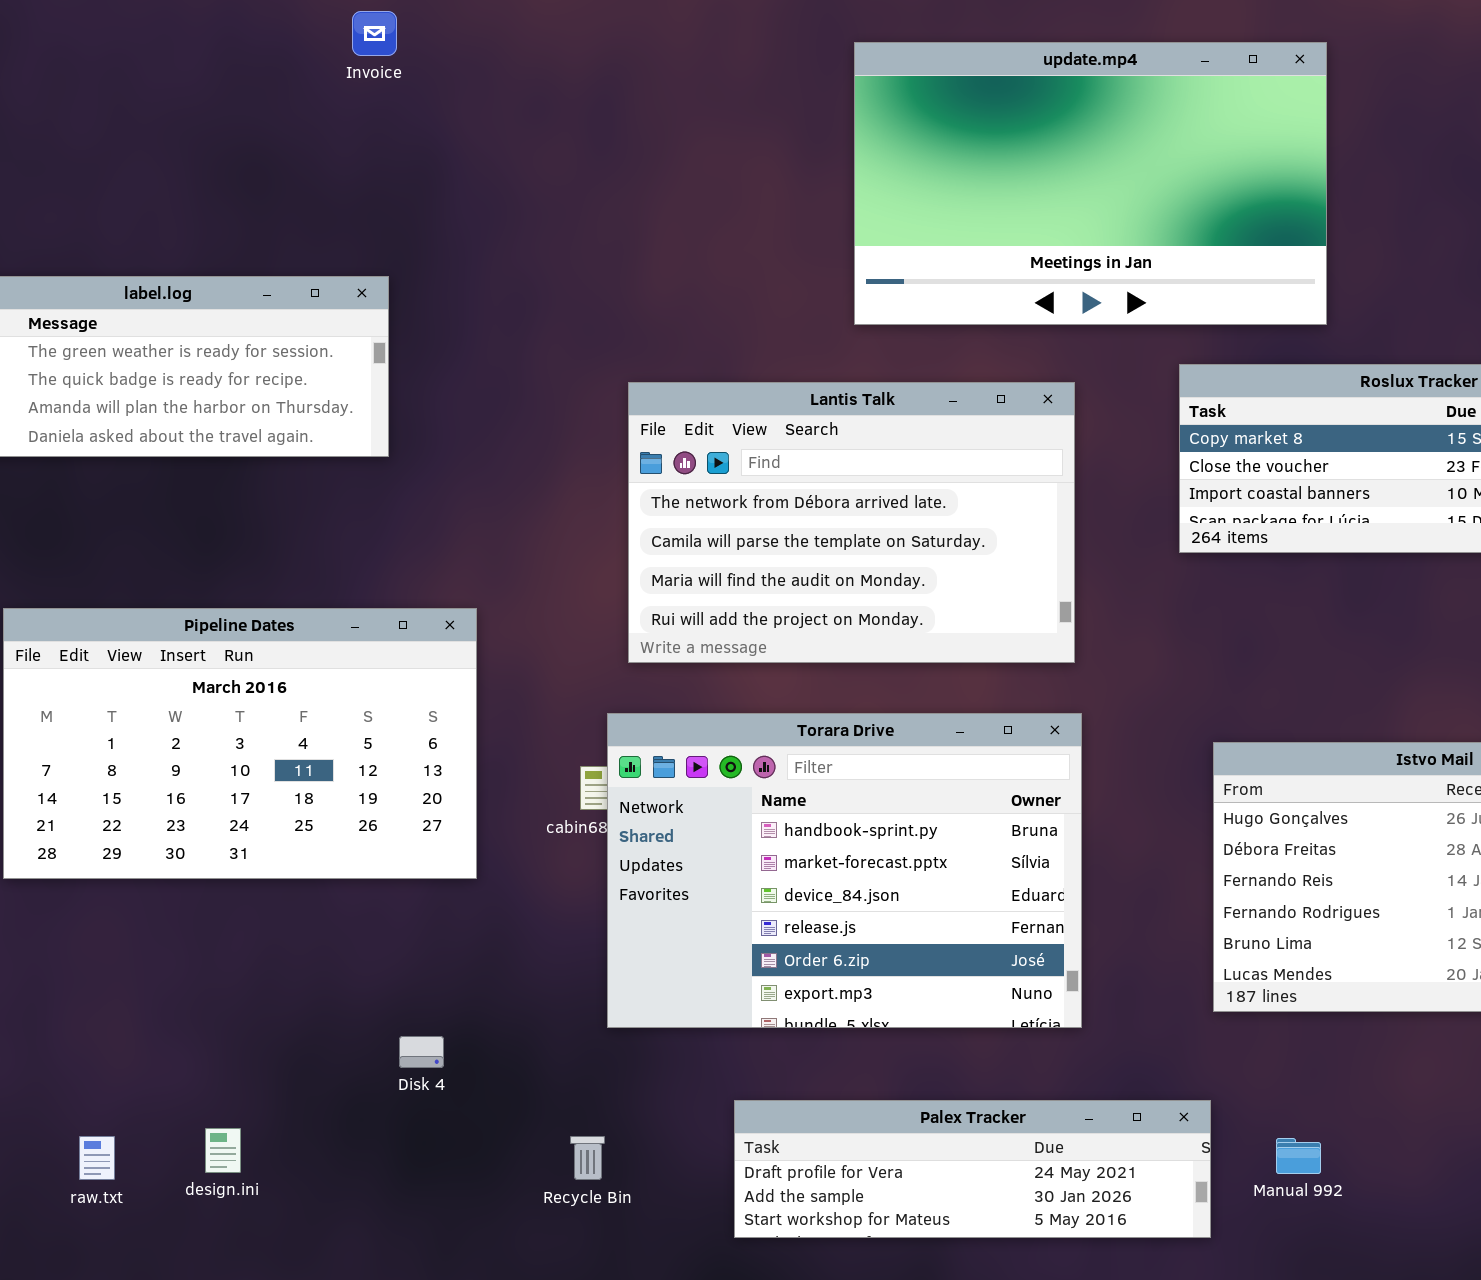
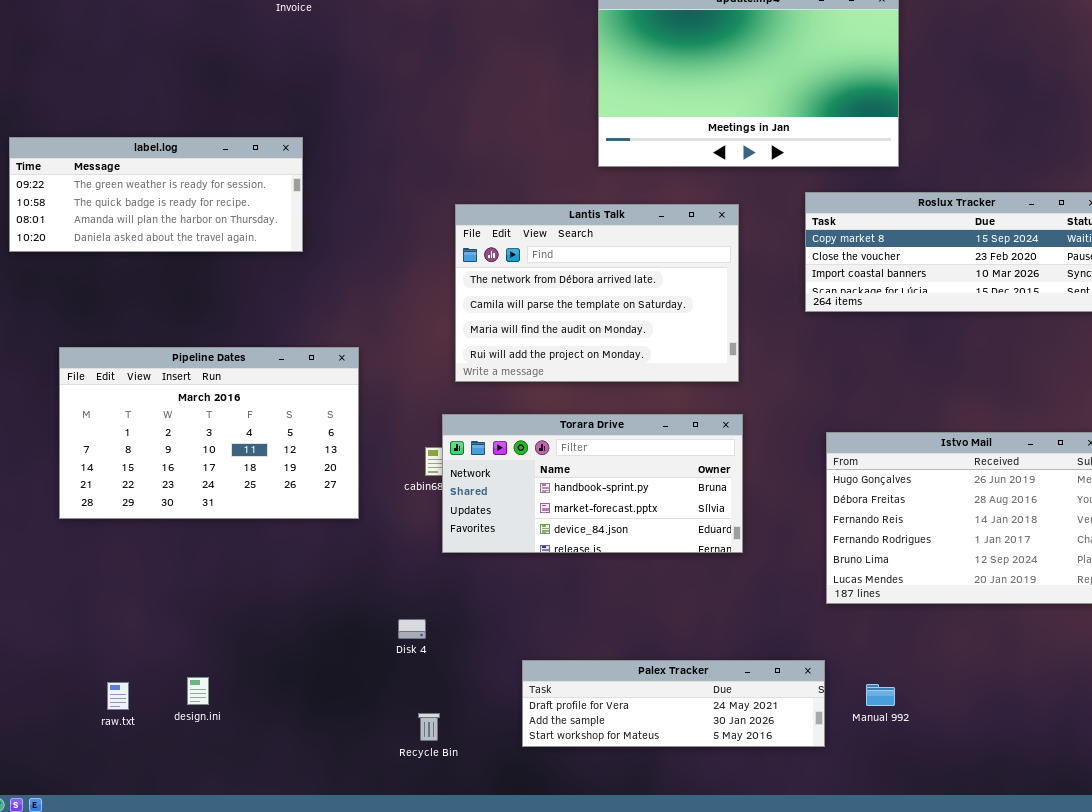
Torara Drive: [607,713,1082,1028] -> [442,414,743,553], resized
Disk 4: [399,1036,444,1068] -> [398,619,426,639], moved
Recycle Bin: [570,1136,605,1180] -> [418,713,440,741], moved

